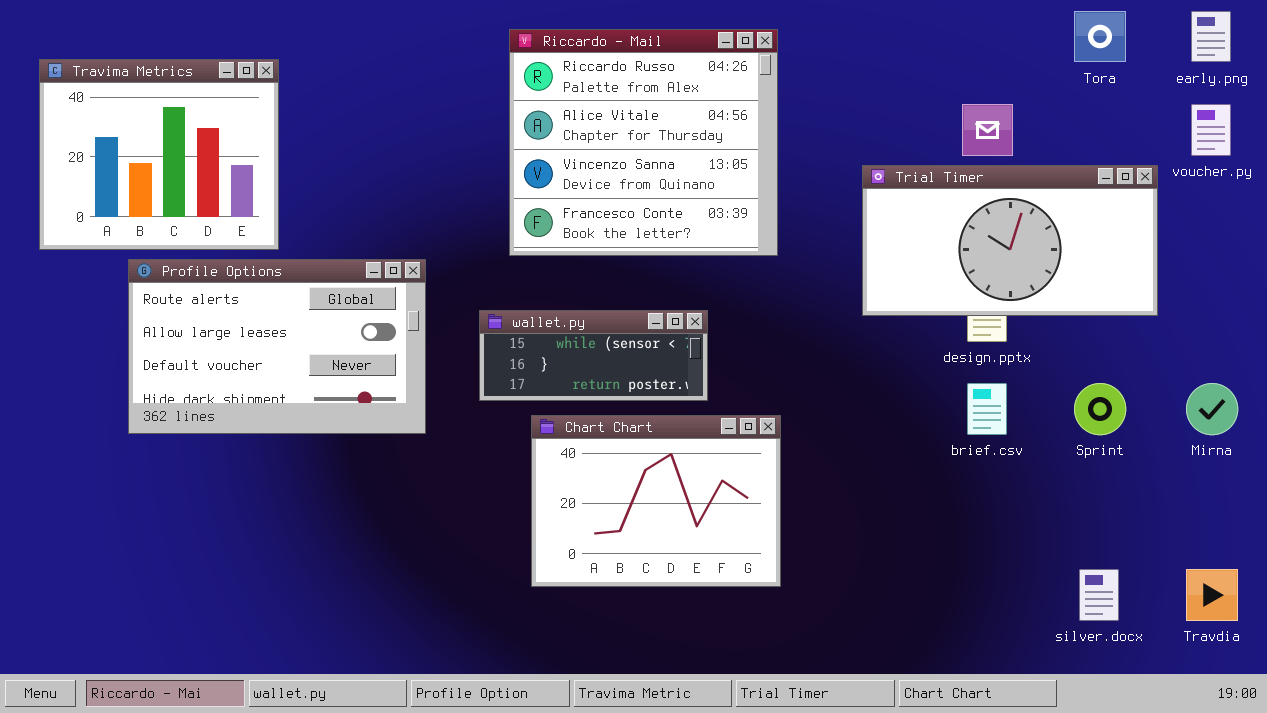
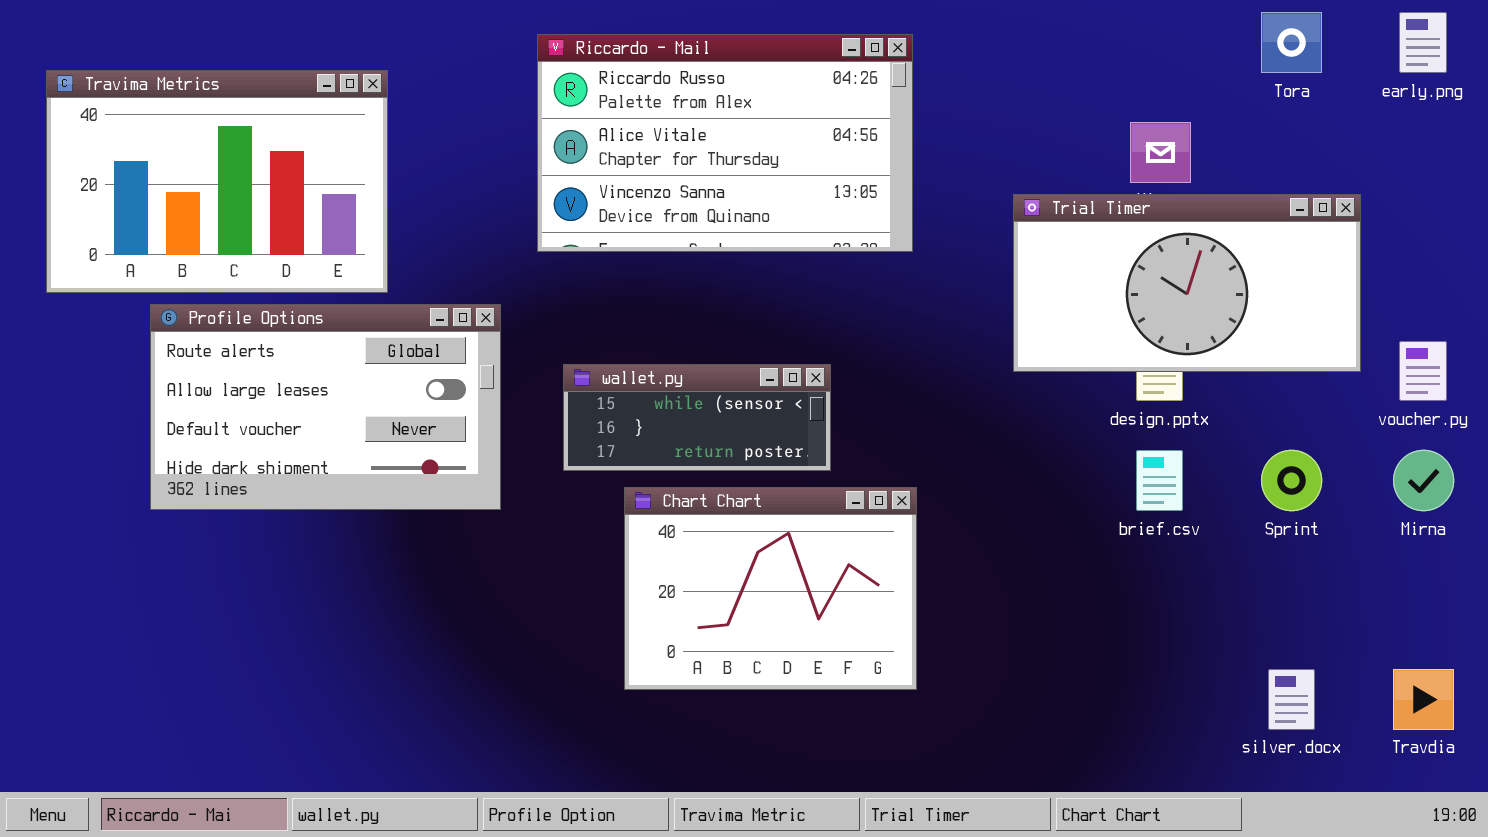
Riccardo - Mail: [509,29,778,256] -> [537,34,913,252], resized
Travima Metrics: [39,59,279,250] -> [46,70,388,293], resized
voucher.py: [1191,104,1231,156] -> [1399,341,1447,401], moved

